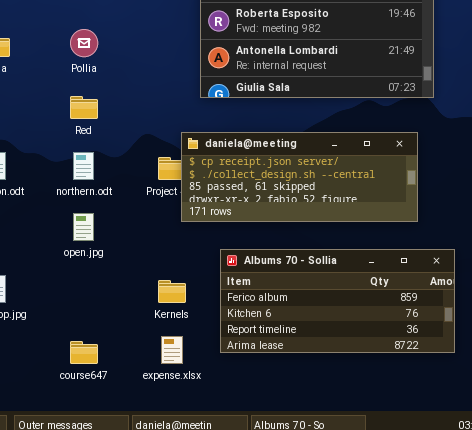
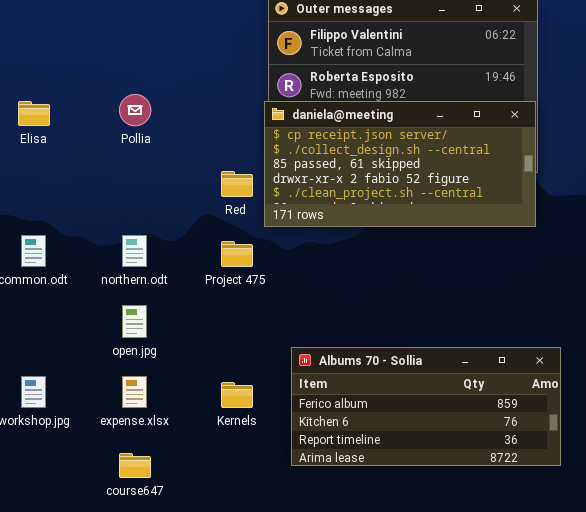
Red: [70,96,98,119] -> [221,171,253,197], moved
daniela@meeting: [181,132,418,222] -> [264,101,536,227], moved, resized
expense.xlsx: [161,336,183,364] -> [122,376,147,408], moved

